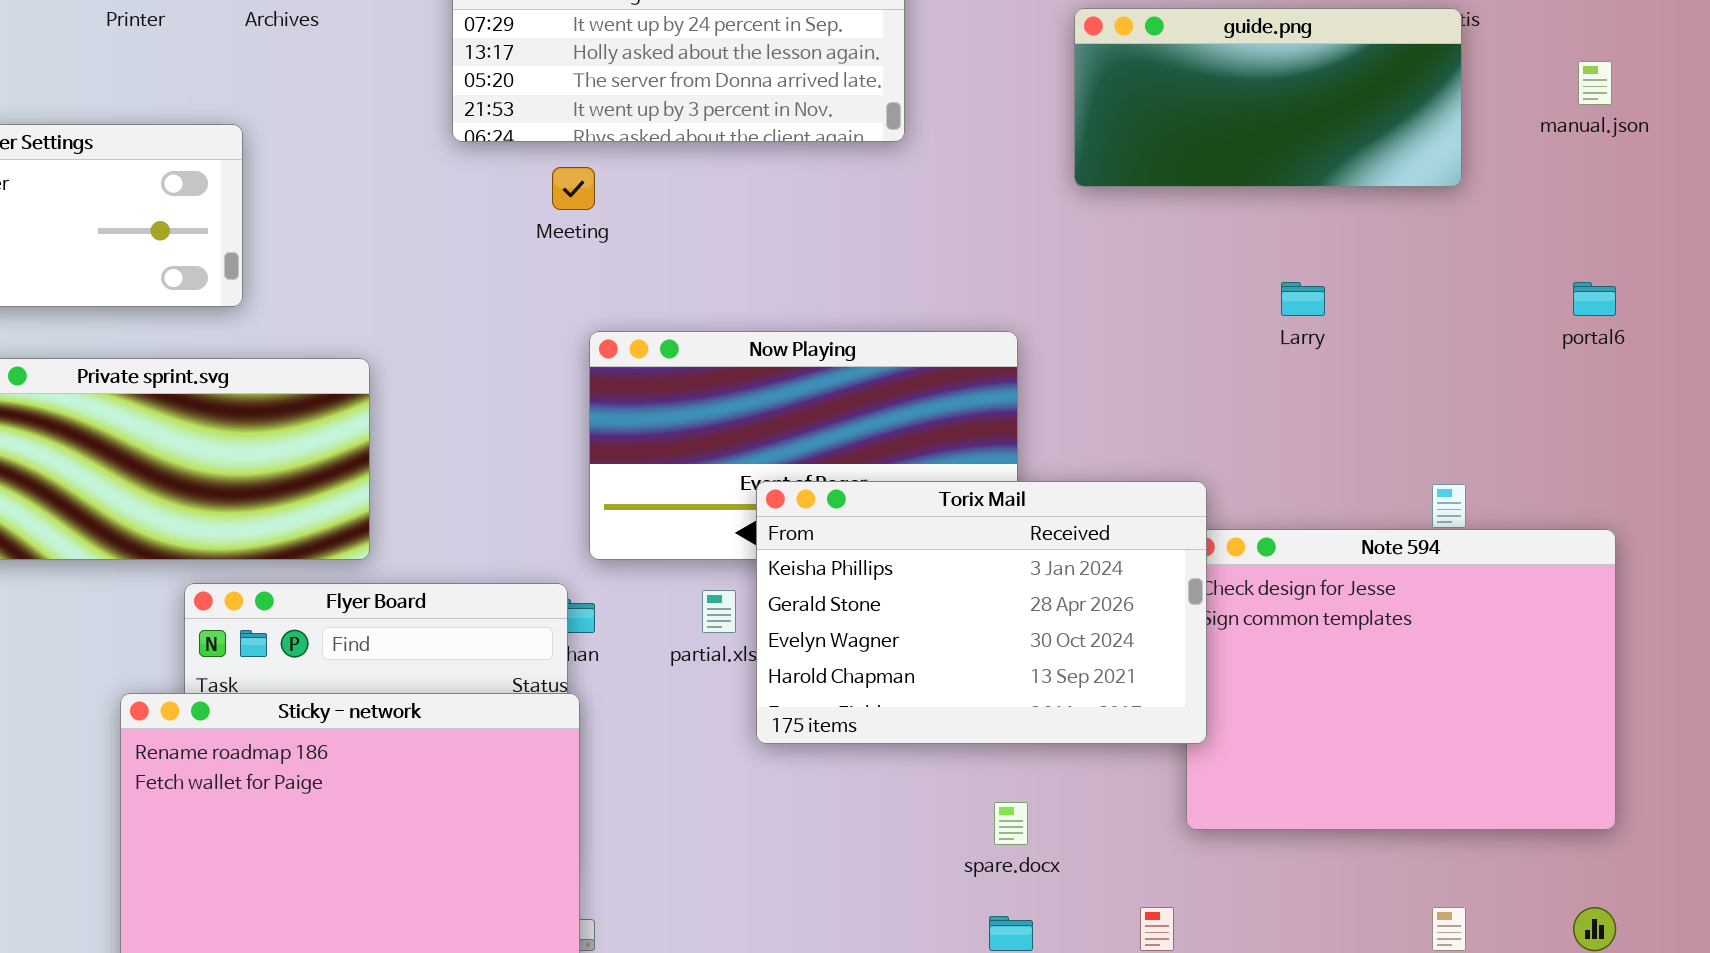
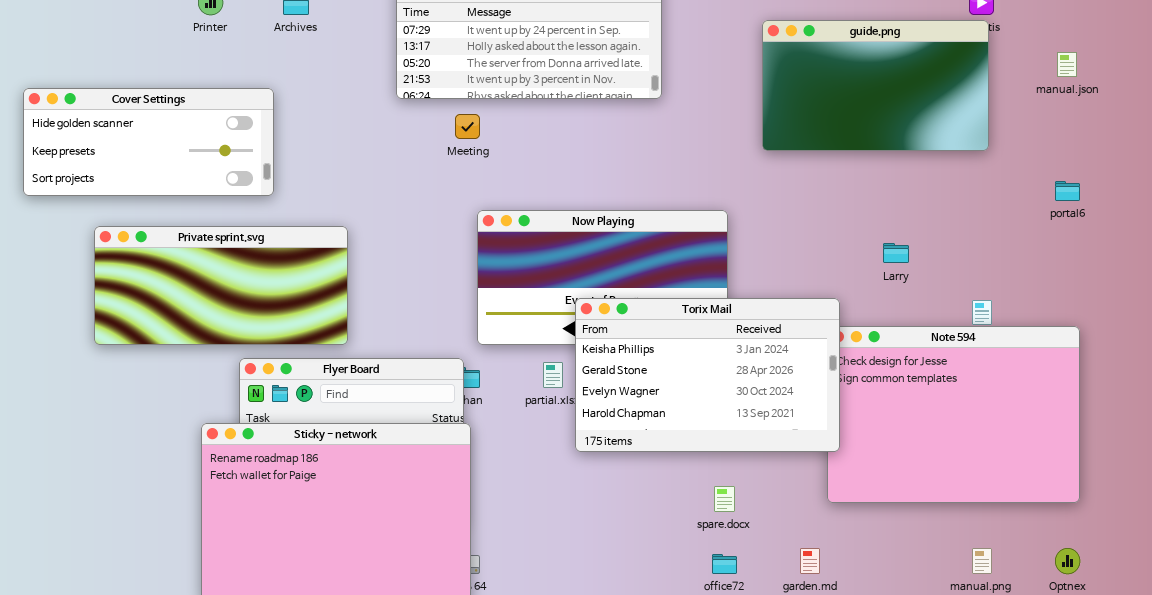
guide.png: [1074,8,1462,187] -> [762,20,989,151], resized
Larry: [1281,282,1325,316] -> [883,243,909,263], moved

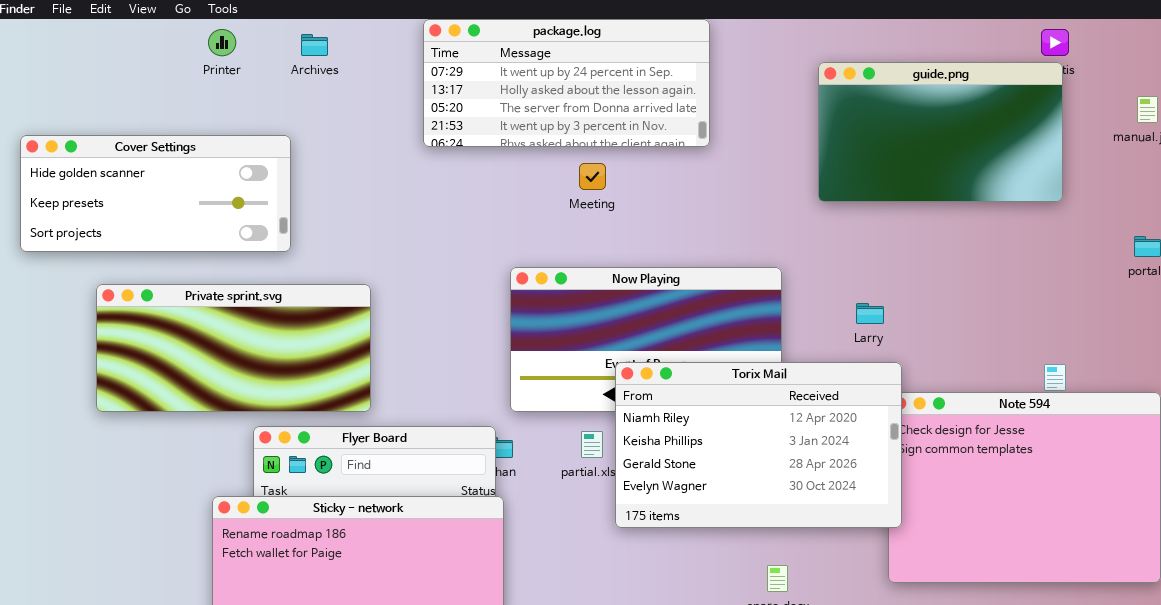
Meeting: [455,114,480,139] -> [579,163,606,190], moved
Larry: [883,243,909,263] -> [856,303,884,324], moved
Torix Mail: [575,298,840,452] -> [615,362,902,528], scrolled up 1 row

